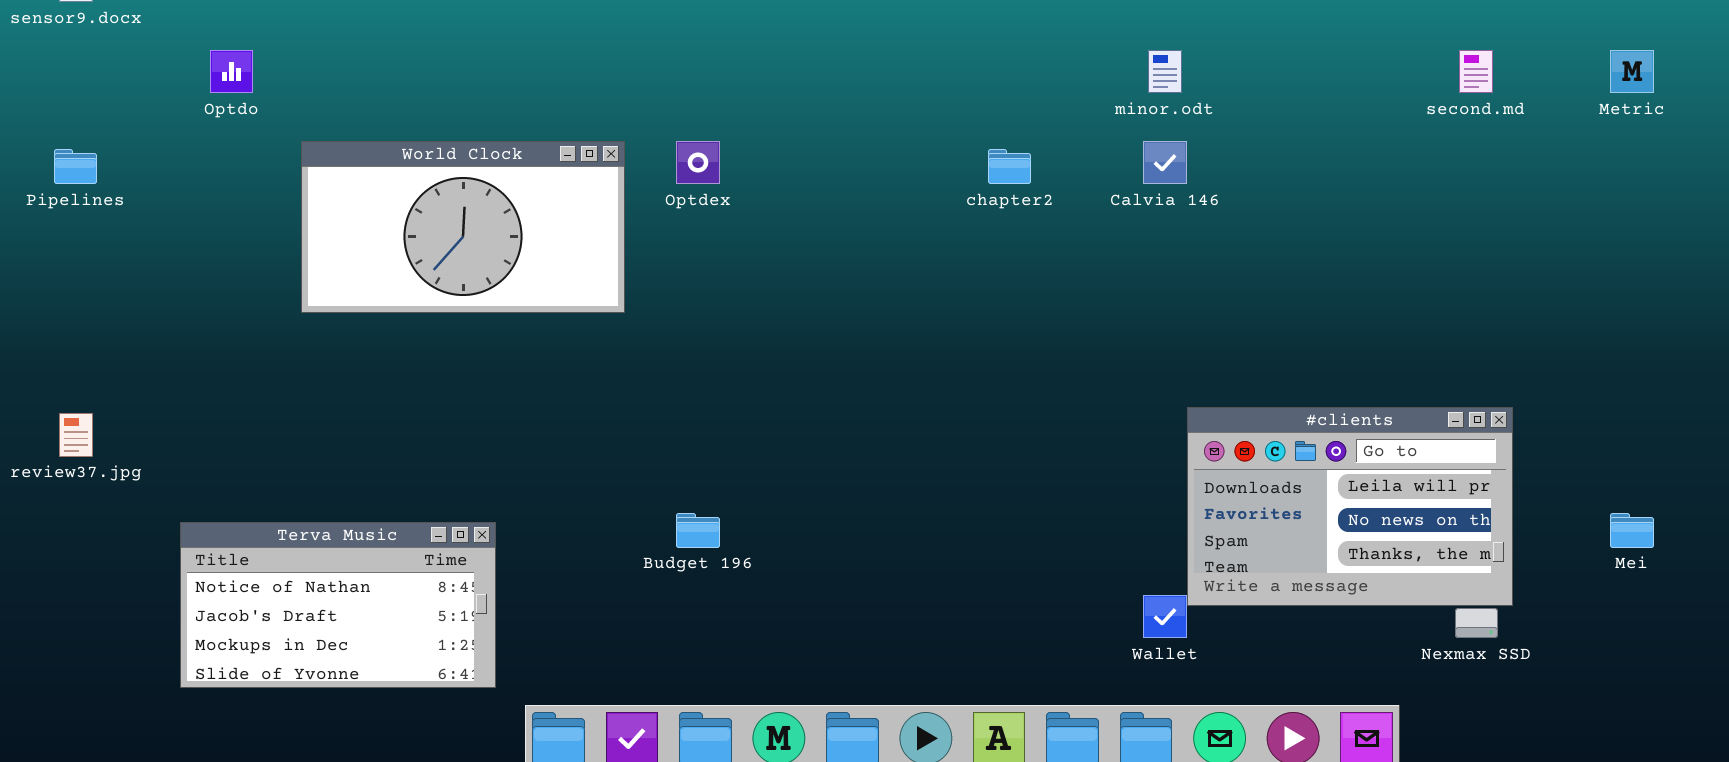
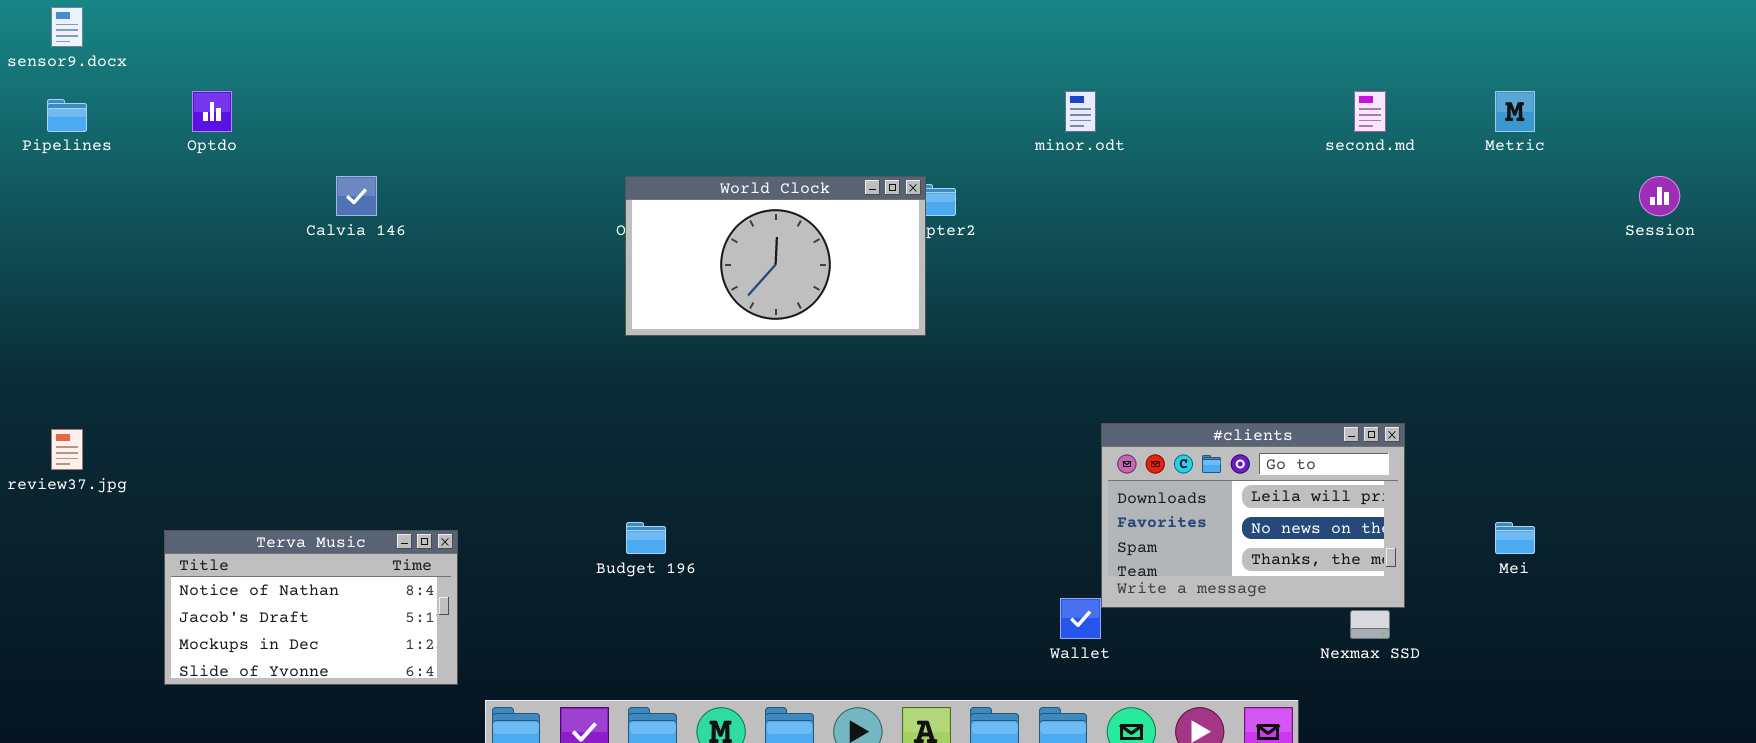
World Clock: [301,141,625,313] -> [625,176,926,336], moved
Calvia 146: [1143,141,1187,184] -> [336,176,377,216], moved
Pipelines: [54,149,97,184] -> [47,99,87,132], moved

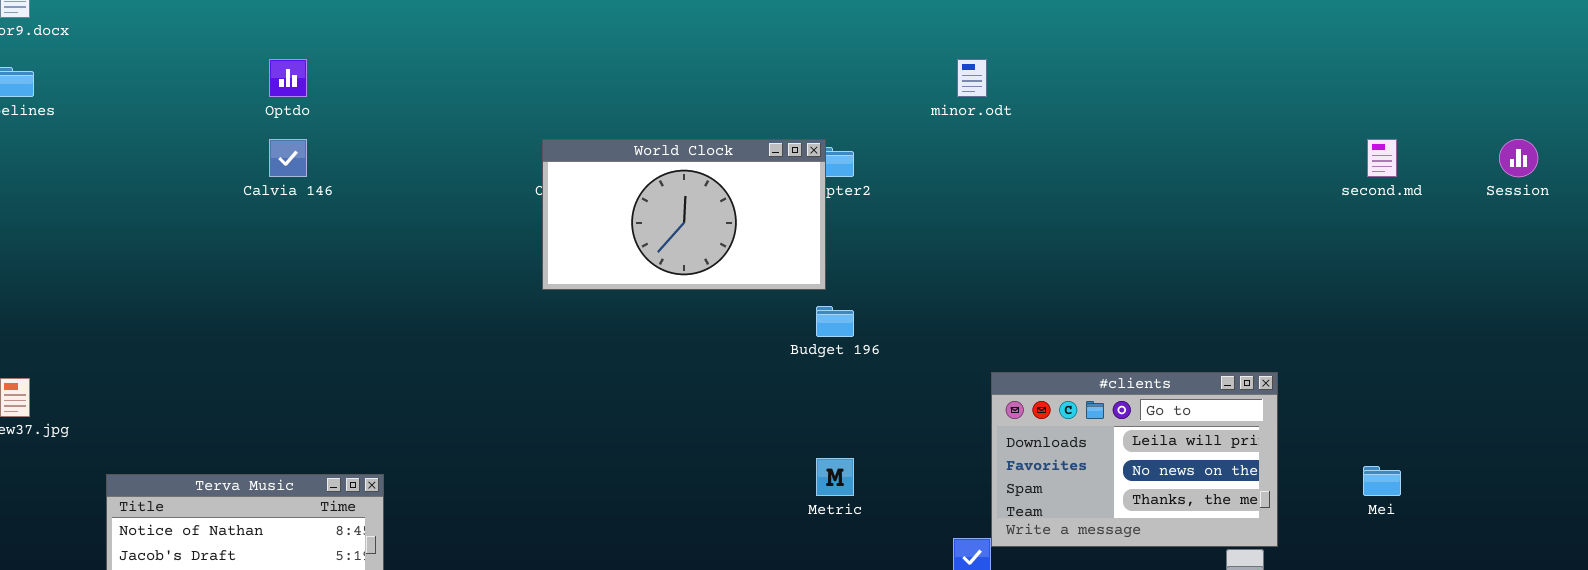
Optdo: [192,91,232,132] -> [269,59,307,97], moved
second.md: [1354,91,1386,132] -> [1367,139,1397,177], moved
Metric: [1495,91,1535,132] -> [816,458,854,496], moved
Budget 196: [626,522,666,554] -> [816,306,854,337], moved

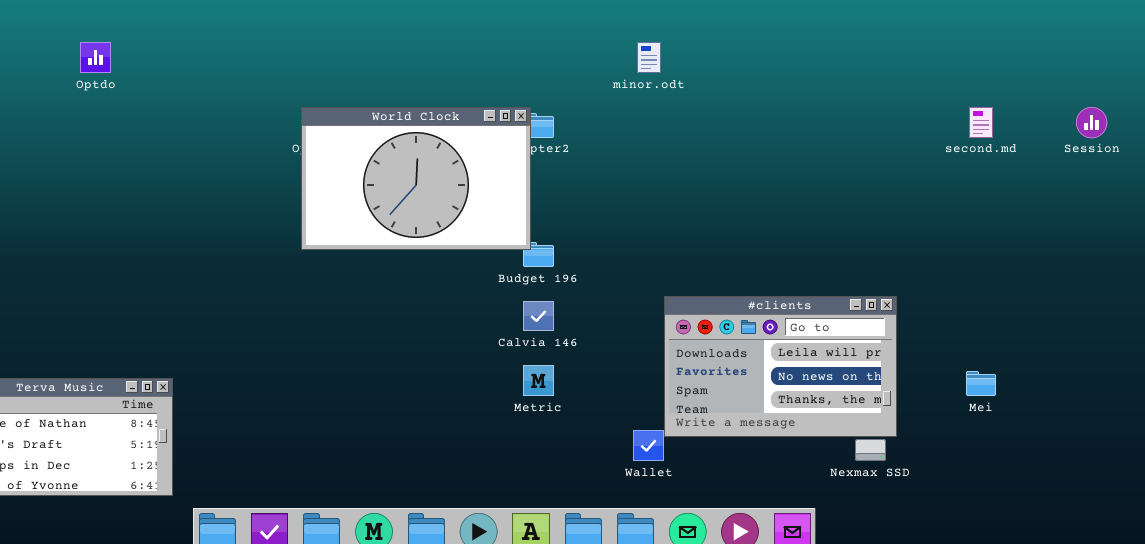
Calvia 146: [269,139,307,177] -> [523,301,554,331], moved
World Clock: [542,139,826,290] -> [301,107,531,250], resized

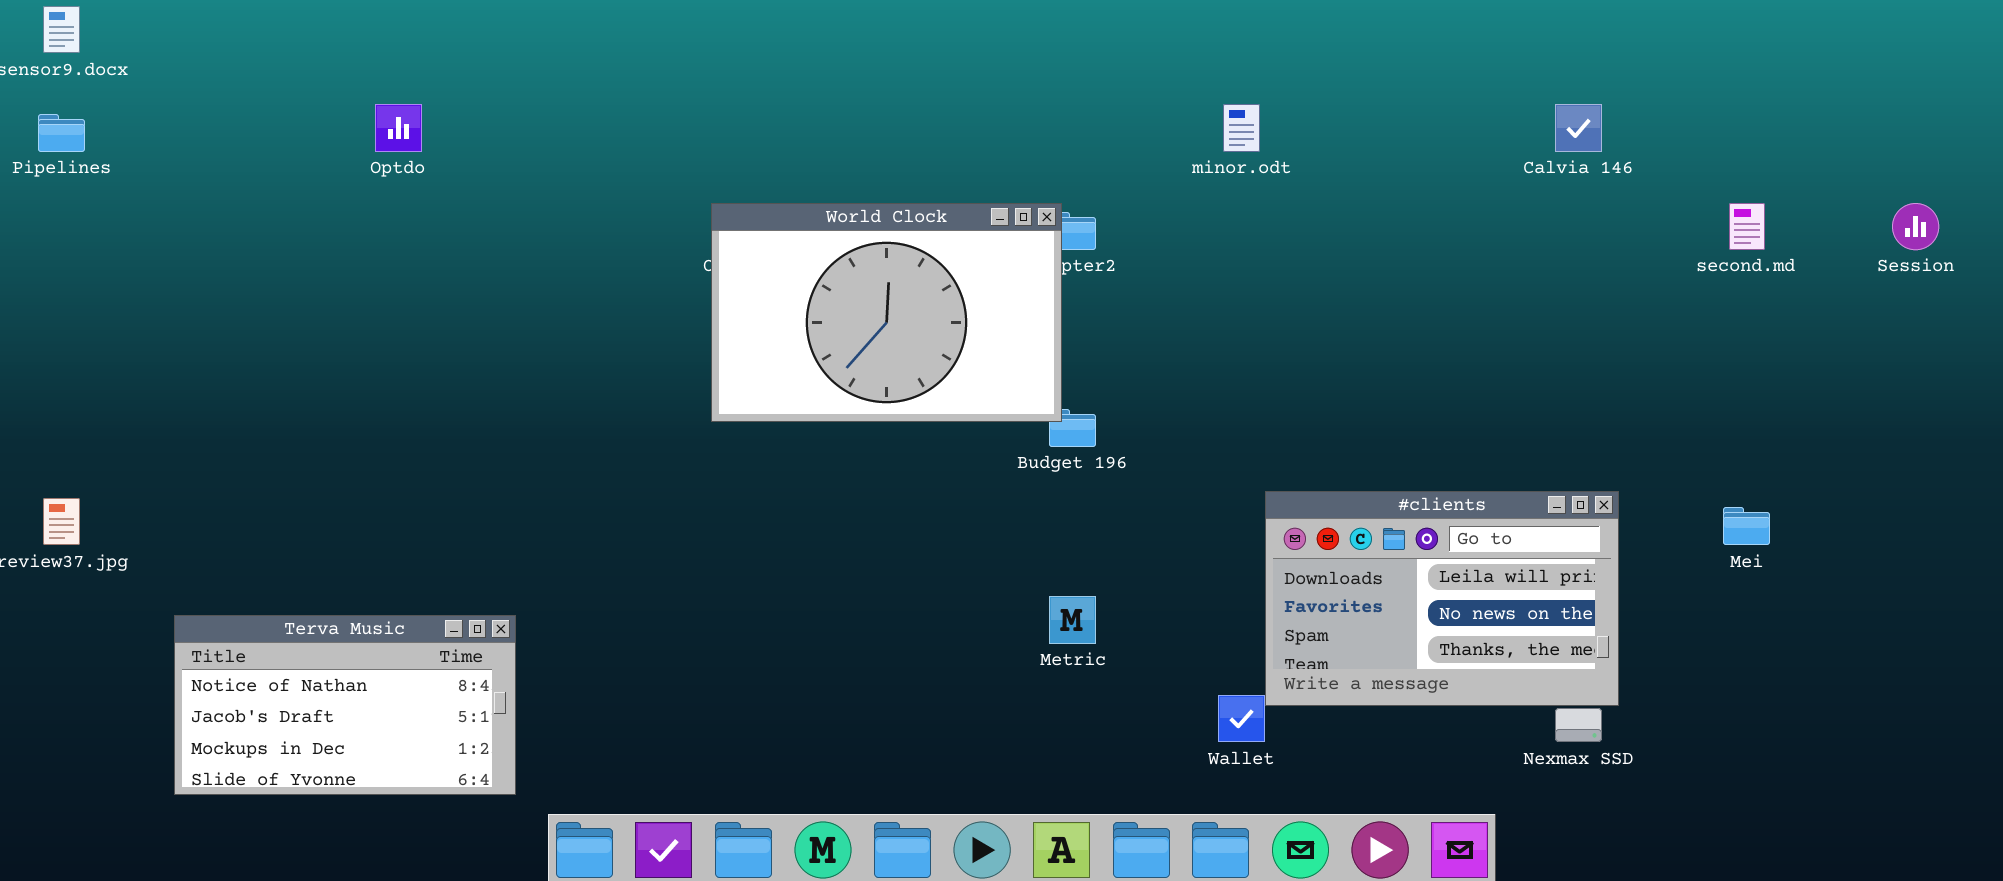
Calvia 146: [523,301,554,331] -> [1555,104,1602,152], moved
Mei: [966,371,996,396] -> [1723,507,1770,545], moved

